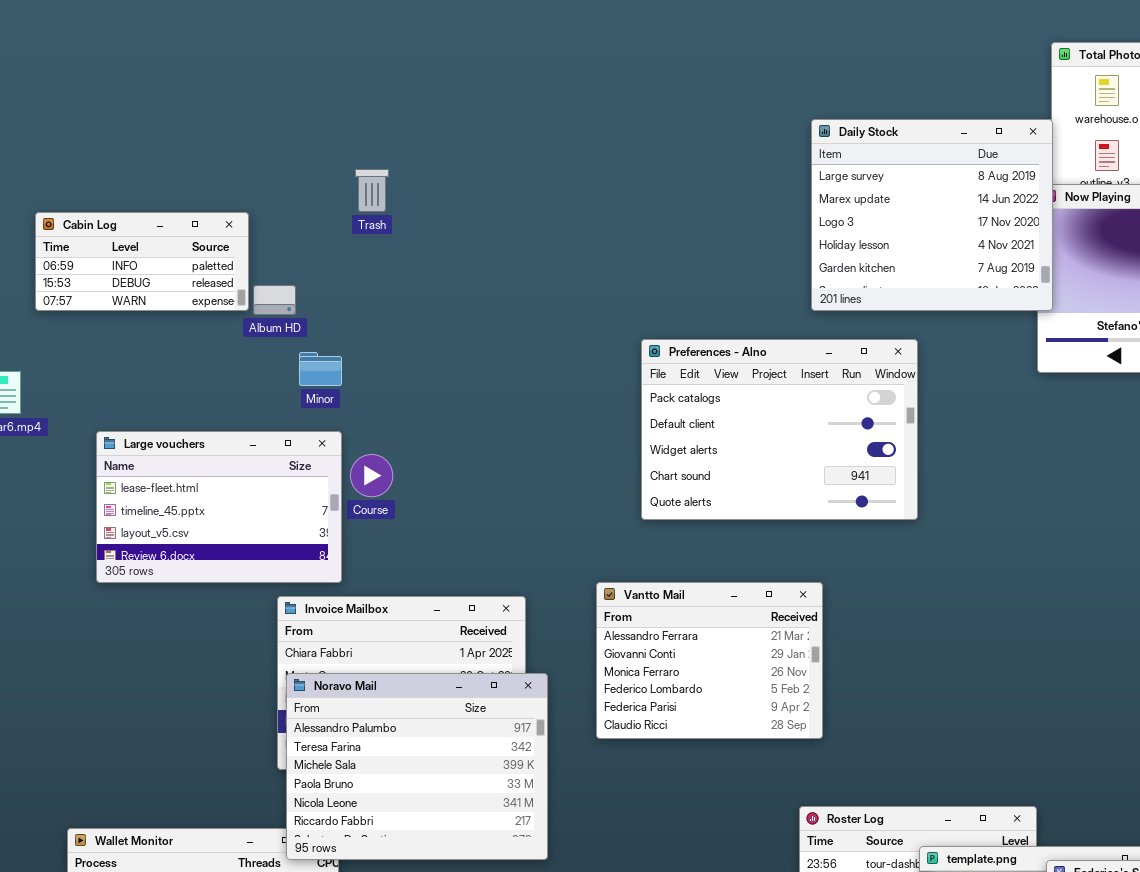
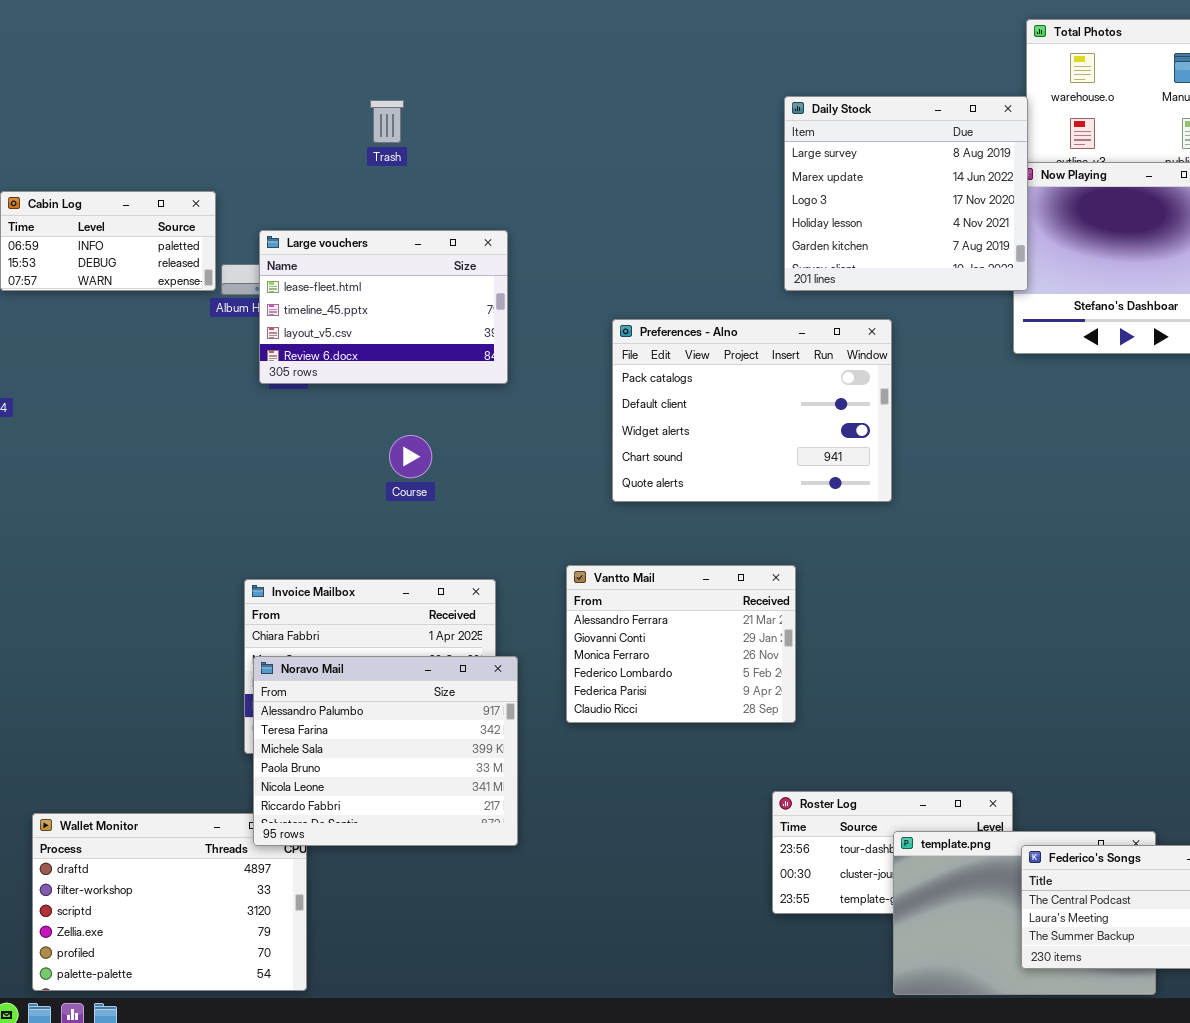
Trash: [355,169,389,212] -> [370,100,404,143], moved
Large vouchers: [96,431,342,583] -> [259,230,508,384], moved
Course: [350,454,393,497] -> [389,435,432,478], moved

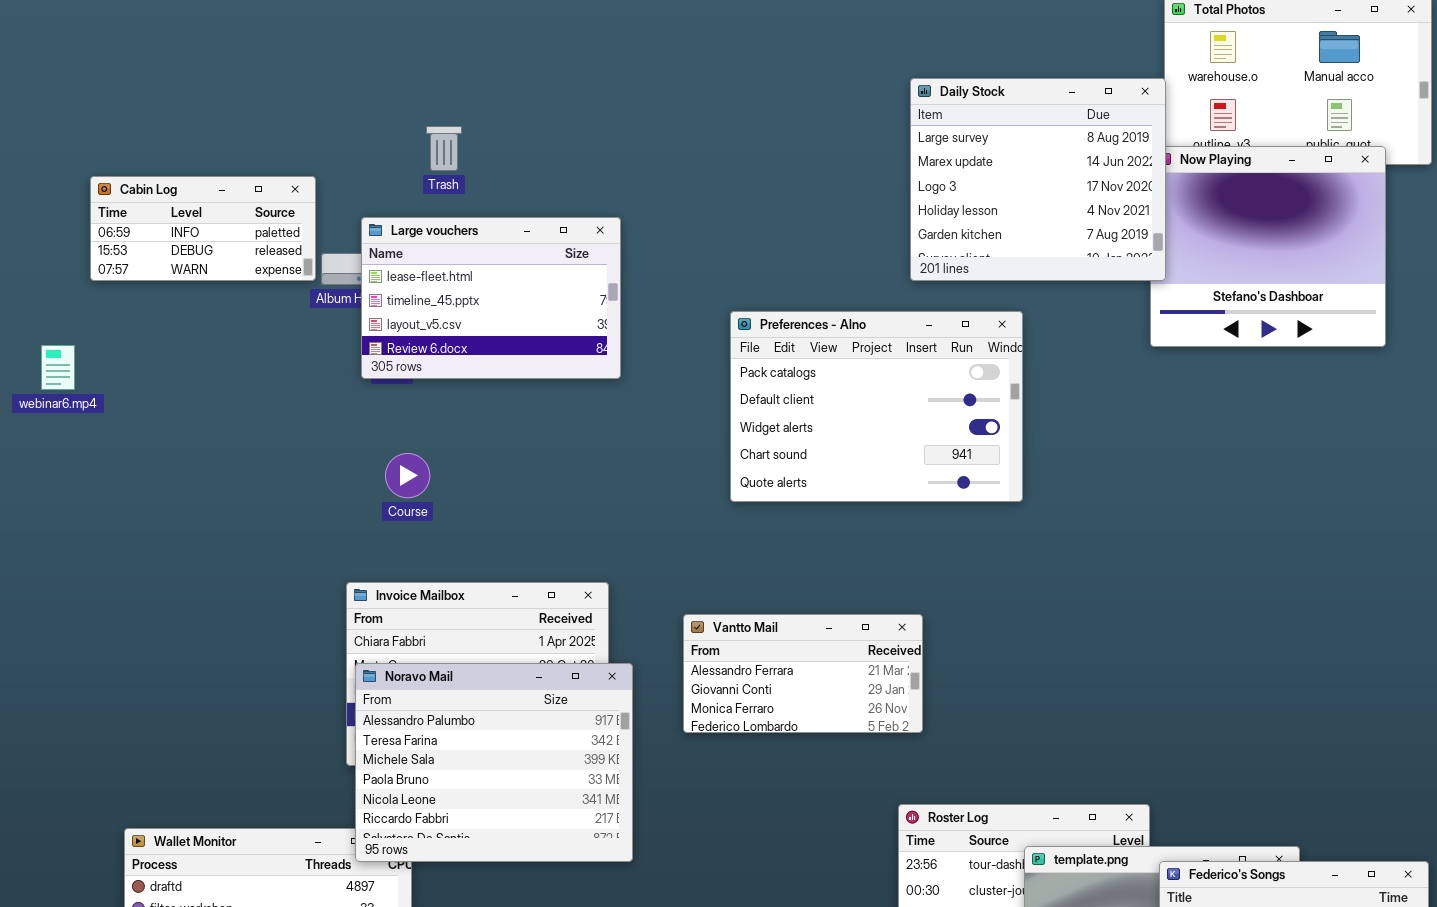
Trash: [370,100,404,143] -> [426,126,462,171], moved
Course: [389,435,432,478] -> [385,453,430,498], moved
Vantto Mail: [566,565,796,723] -> [683,614,923,733], resized

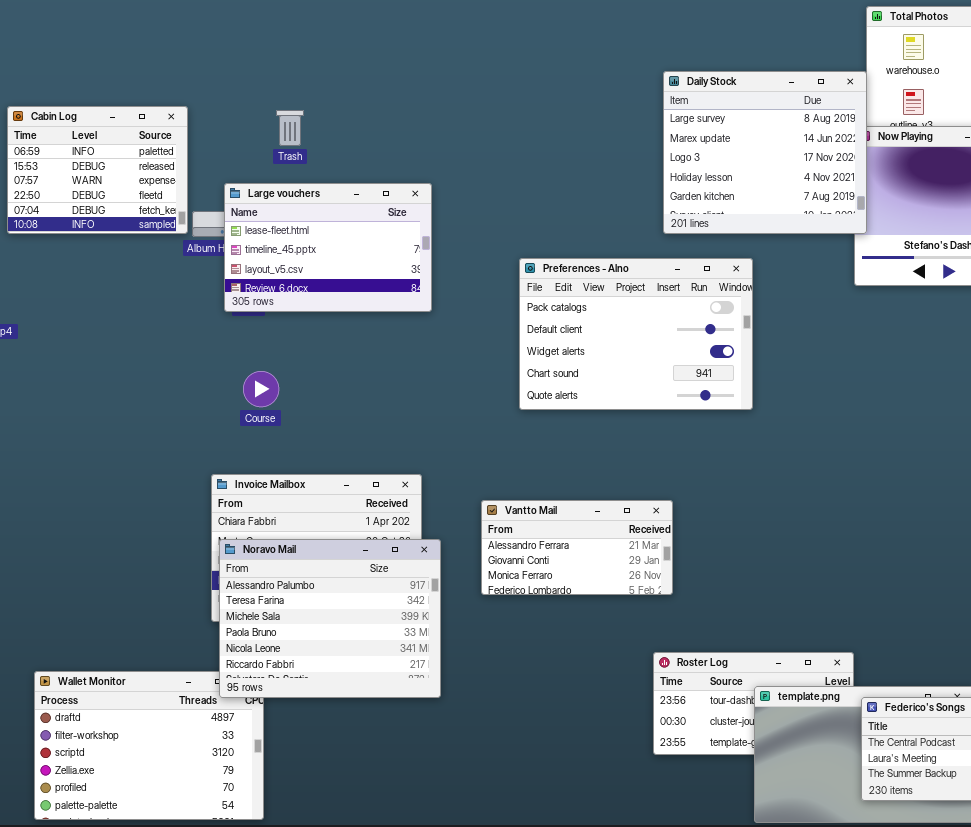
Cabin Log: [90,176,316,281] -> [7,106,188,234], resized

